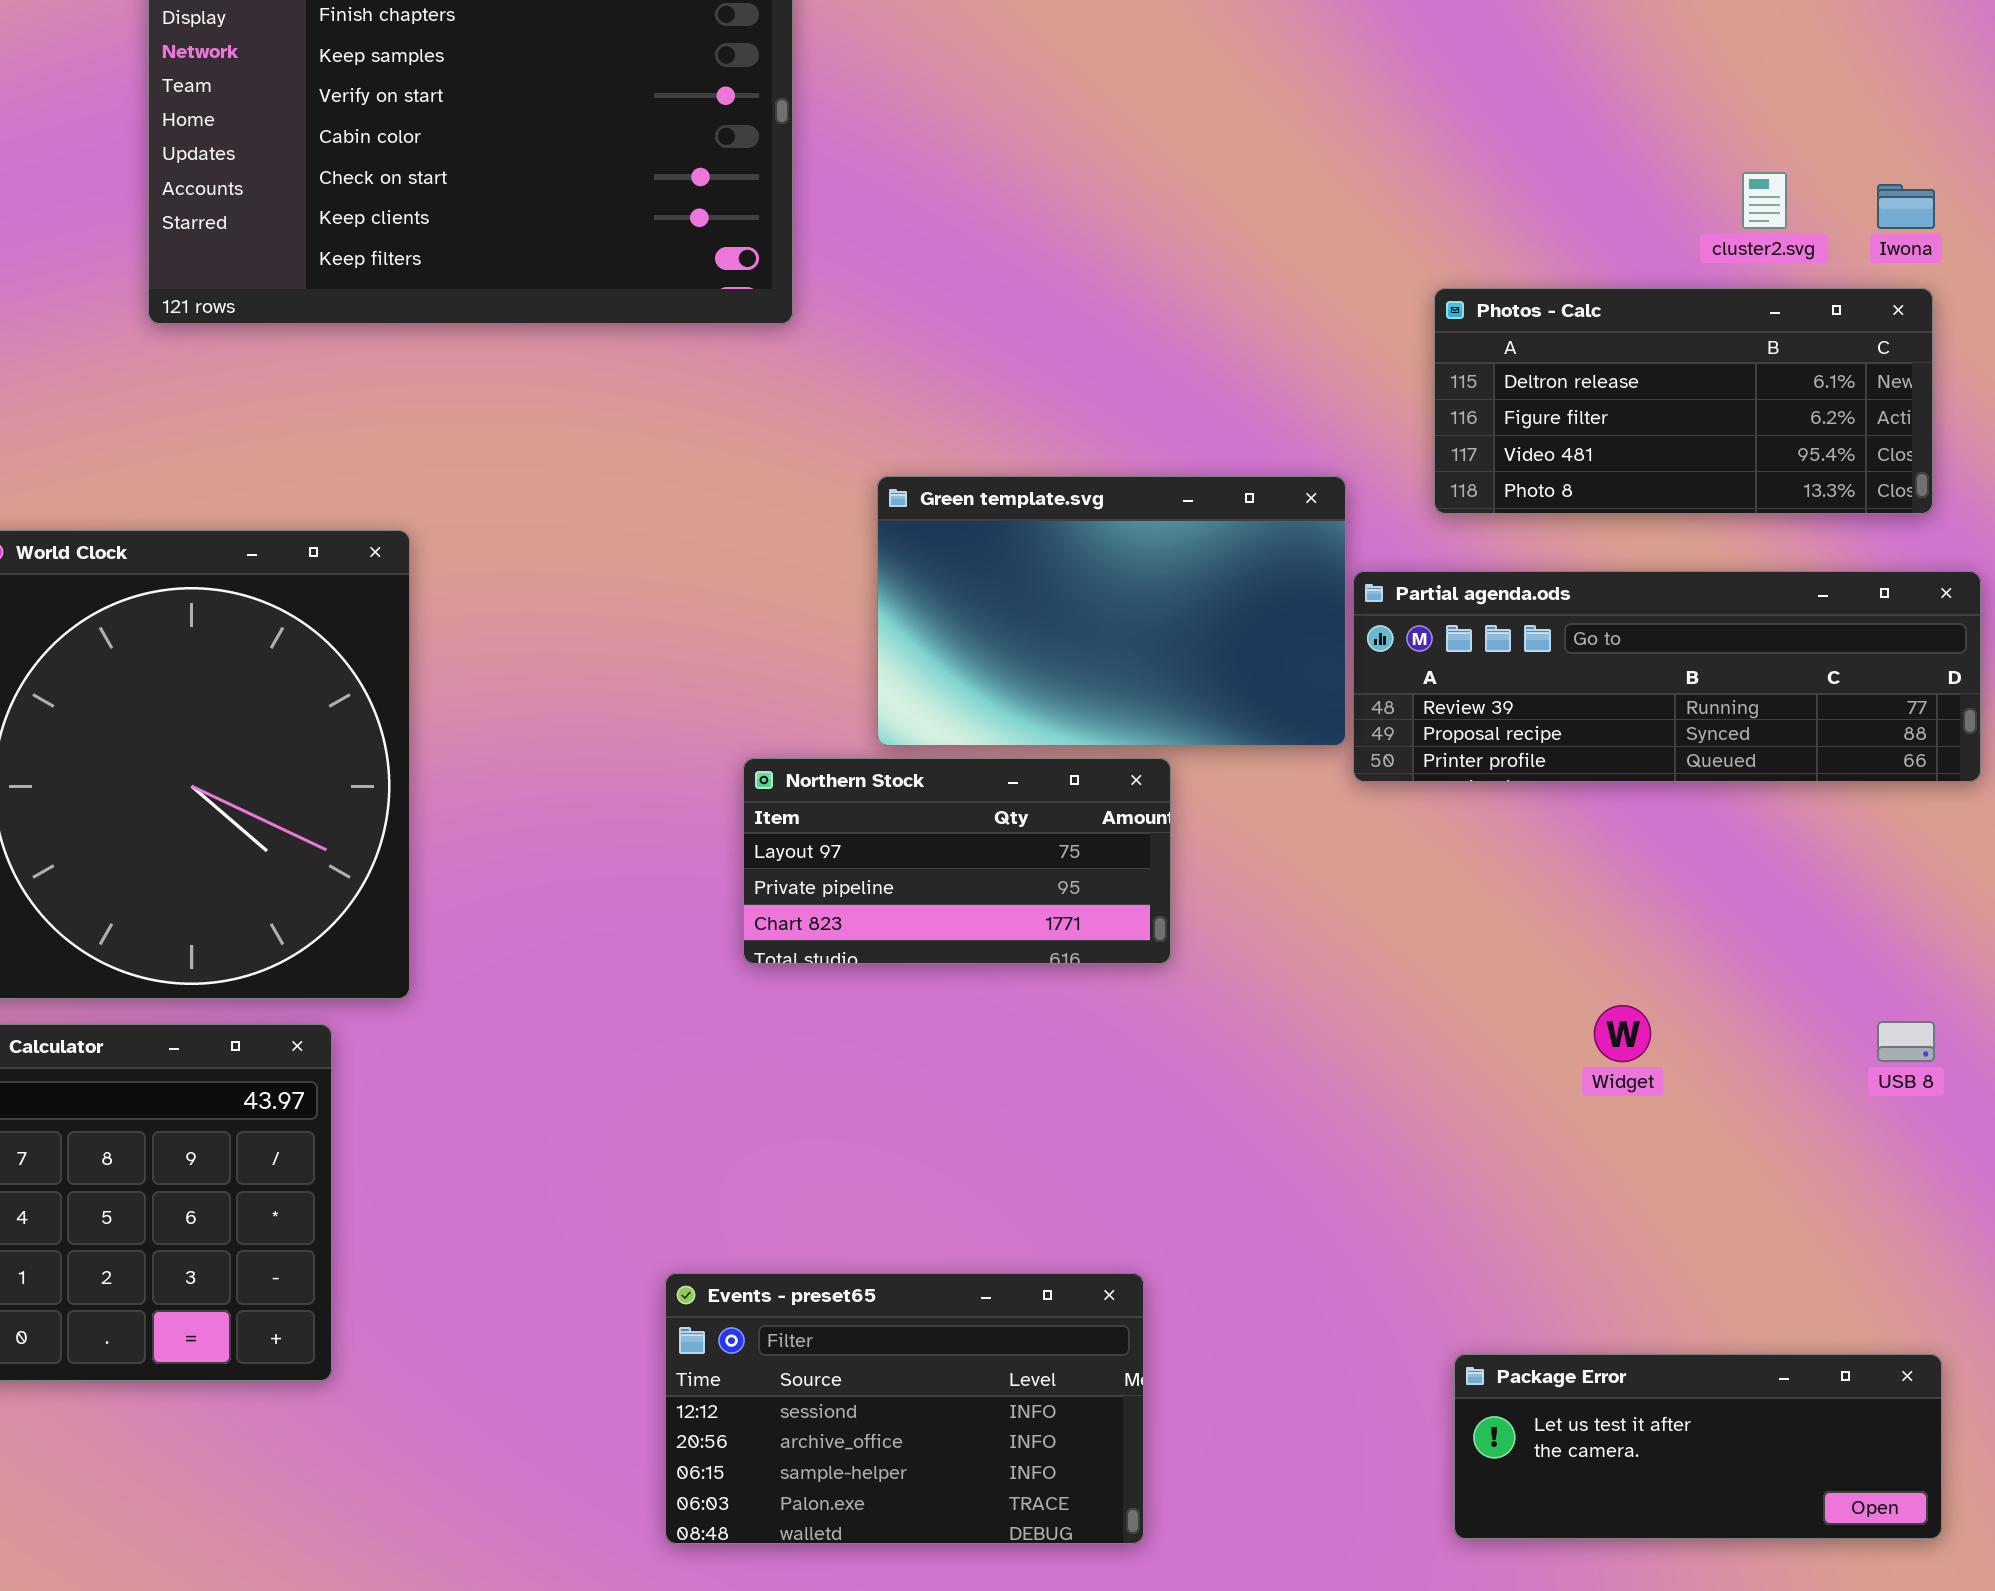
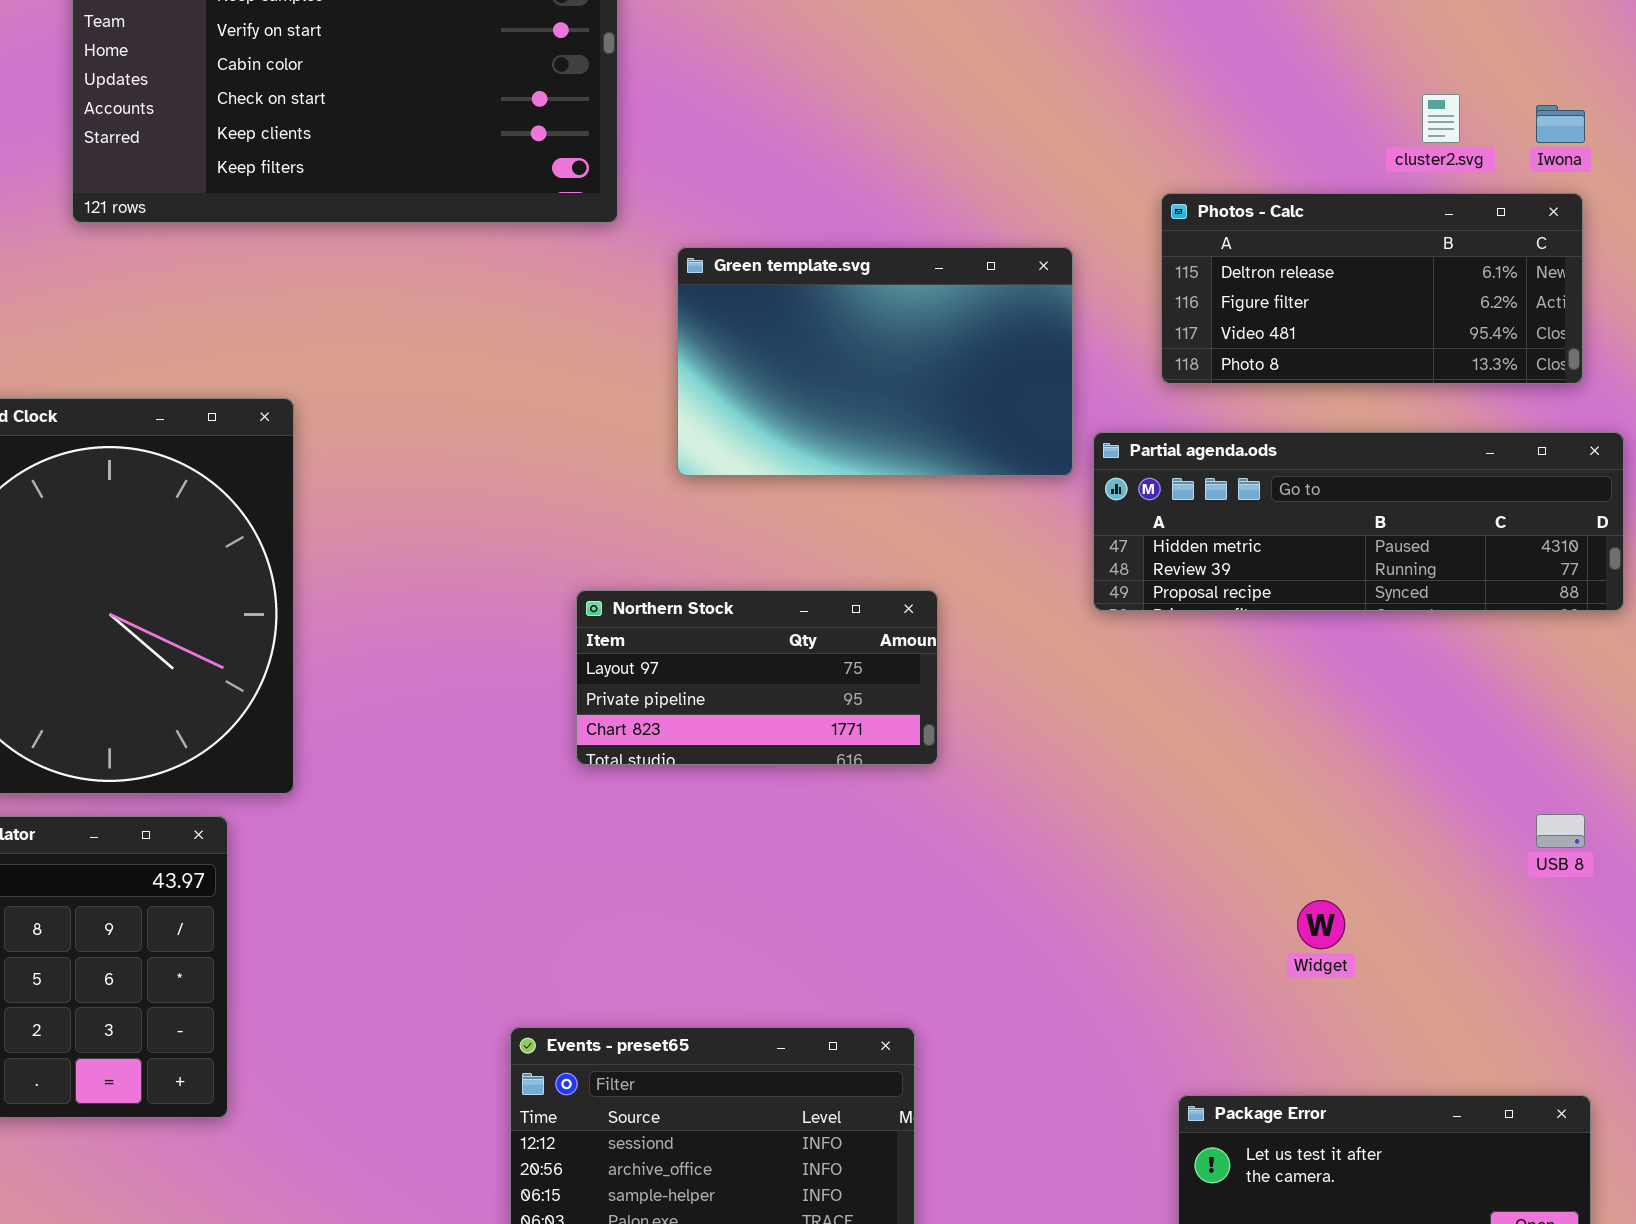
Green template.svg: [877,476,1346,746] -> [677,247,1073,476], moved
Partial agenda.ods: [1353,571,1981,782] -> [1093,432,1624,611], scrolled up 1 row
Widget: [1594,1005,1651,1062] -> [1297,900,1345,949], moved

